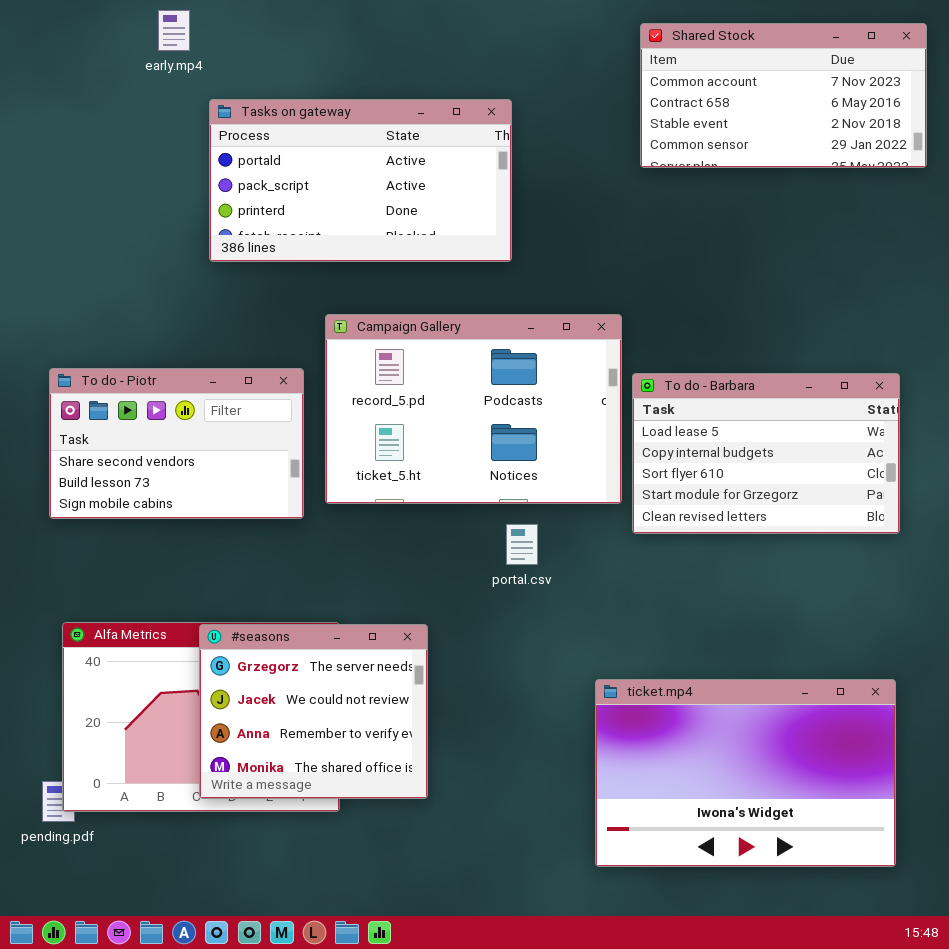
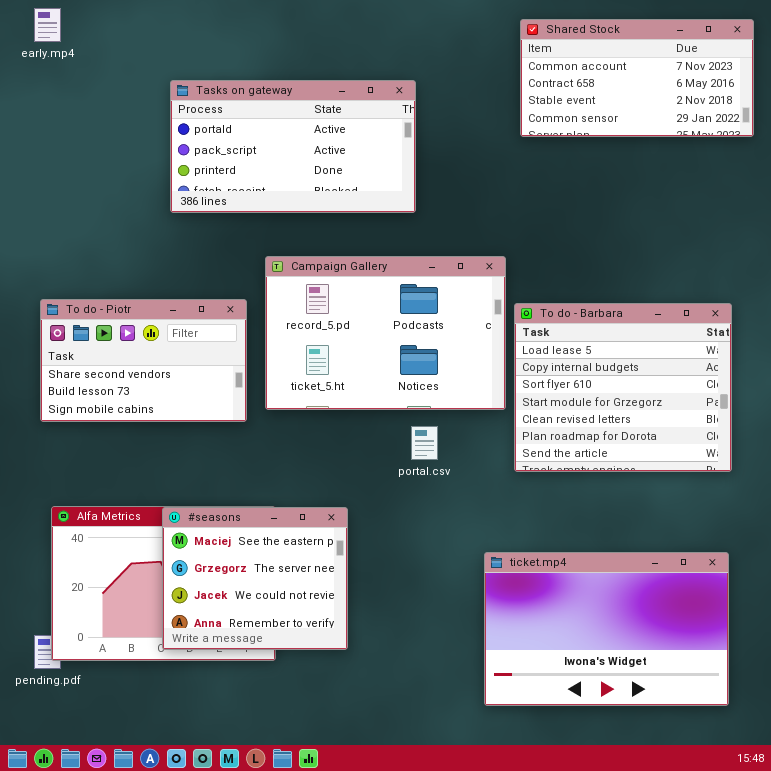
early.mp4: [158,10,190,51] -> [34,8,61,42], moved
To do - Barbara: [632,373,900,534] -> [514,303,732,472], resized
#seasons: [199,624,428,799] -> [162,507,348,650], scrolled up 1 row

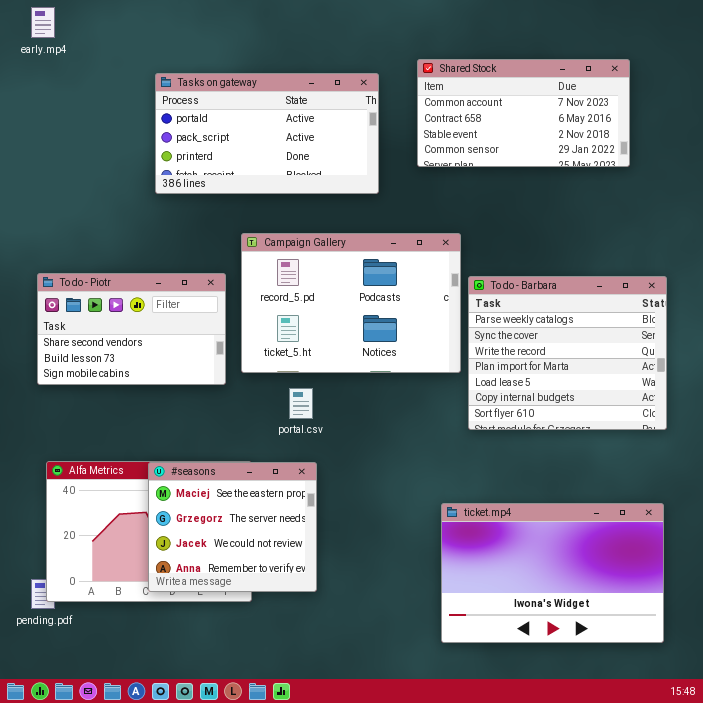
Shared Stock: [520,19,754,137] -> [417,59,630,167], moved
To do - Barbara: [514,303,732,472] -> [468,276,667,430], scrolled up 4 rows
portal.csv: [411,426,438,460] -> [289,388,313,419], moved

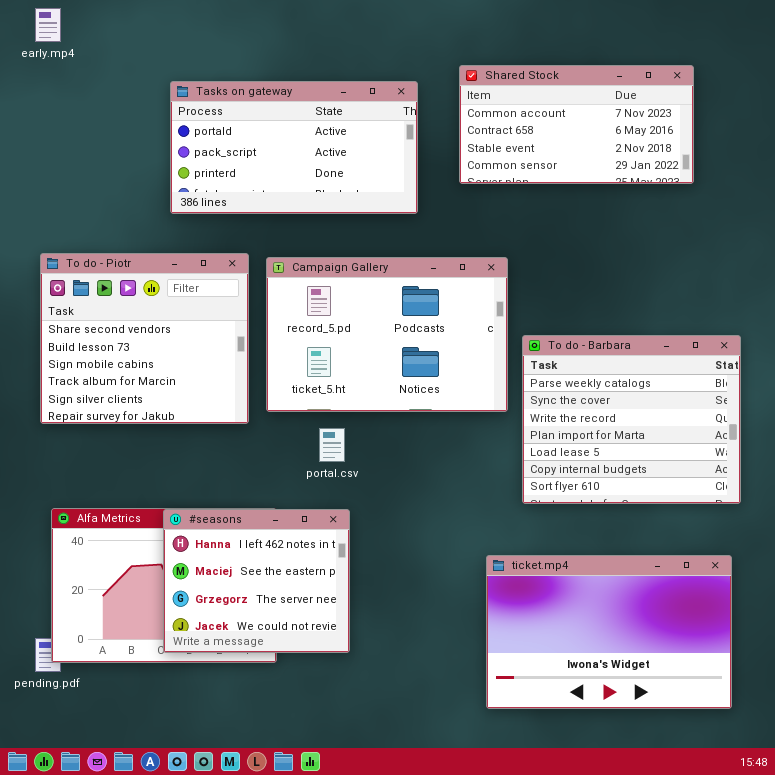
To do - Piotr: [37,273,226,385] -> [40,253,249,424], resized
To do - Barbara: [468,276,667,430] -> [522,335,741,504], moved
#seasons: [148,462,317,592] -> [163,509,350,653], scrolled up 1 row

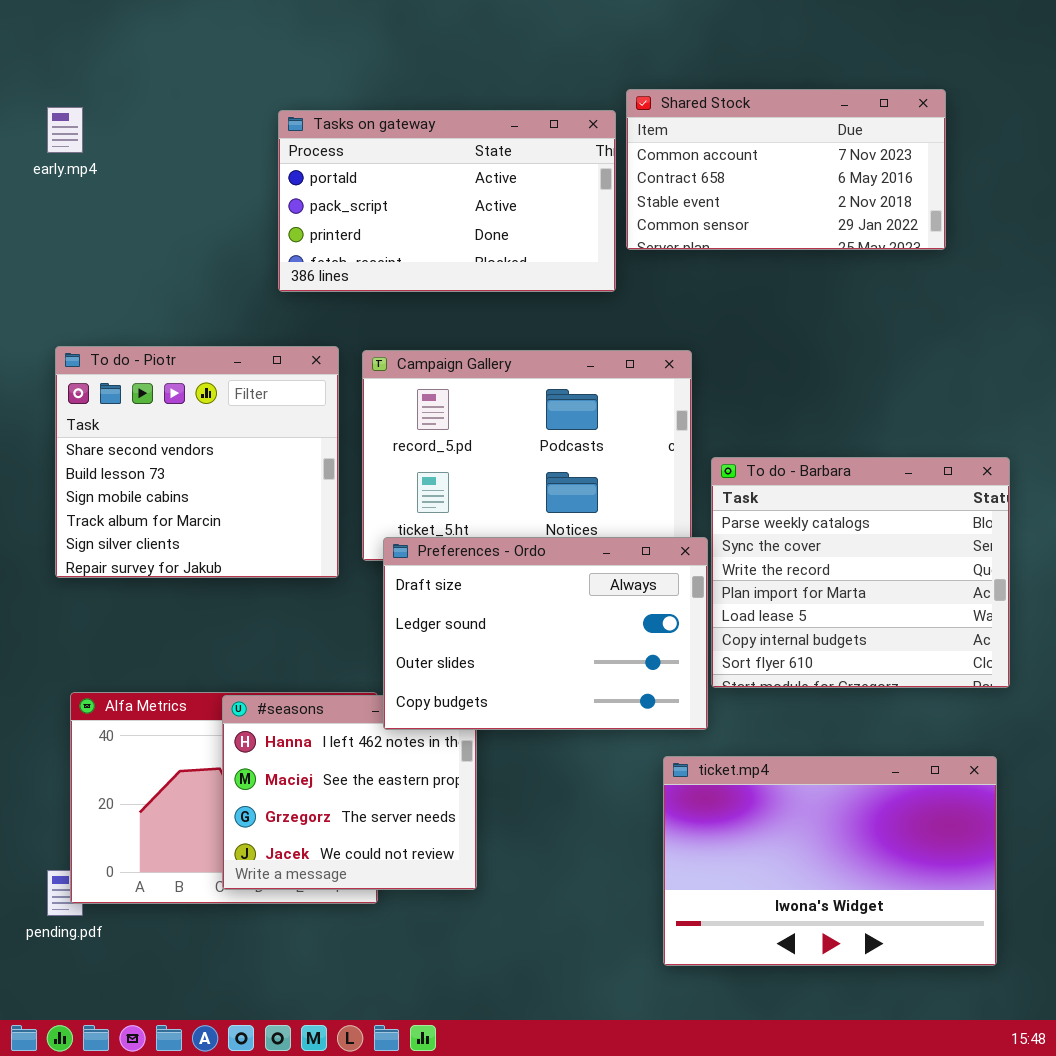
early.mp4: [35,8,61,42] -> [47,107,83,153], moved
Tasks on gateway: [170,81,418,214] -> [278,110,616,292], moved
Preferences - Ordo: none -> [383,537,708,730], opened

